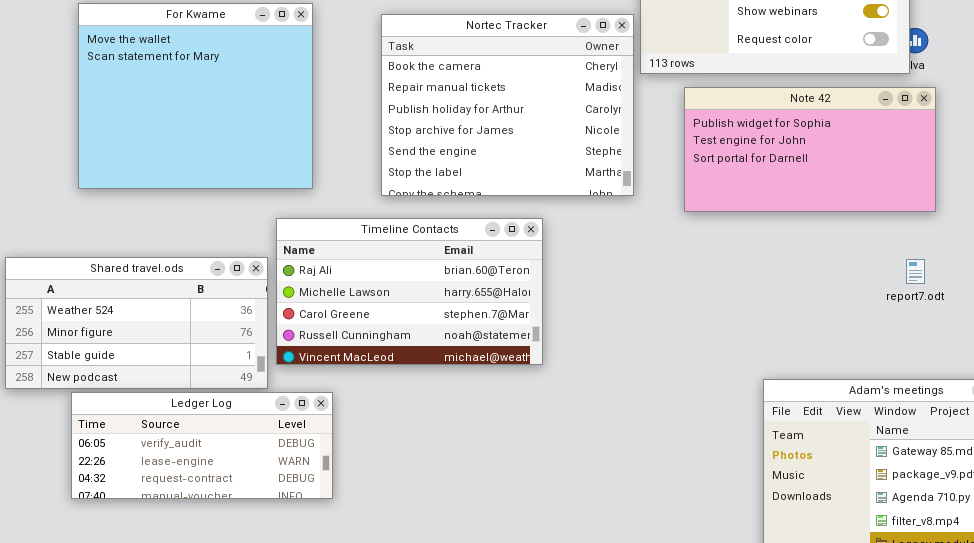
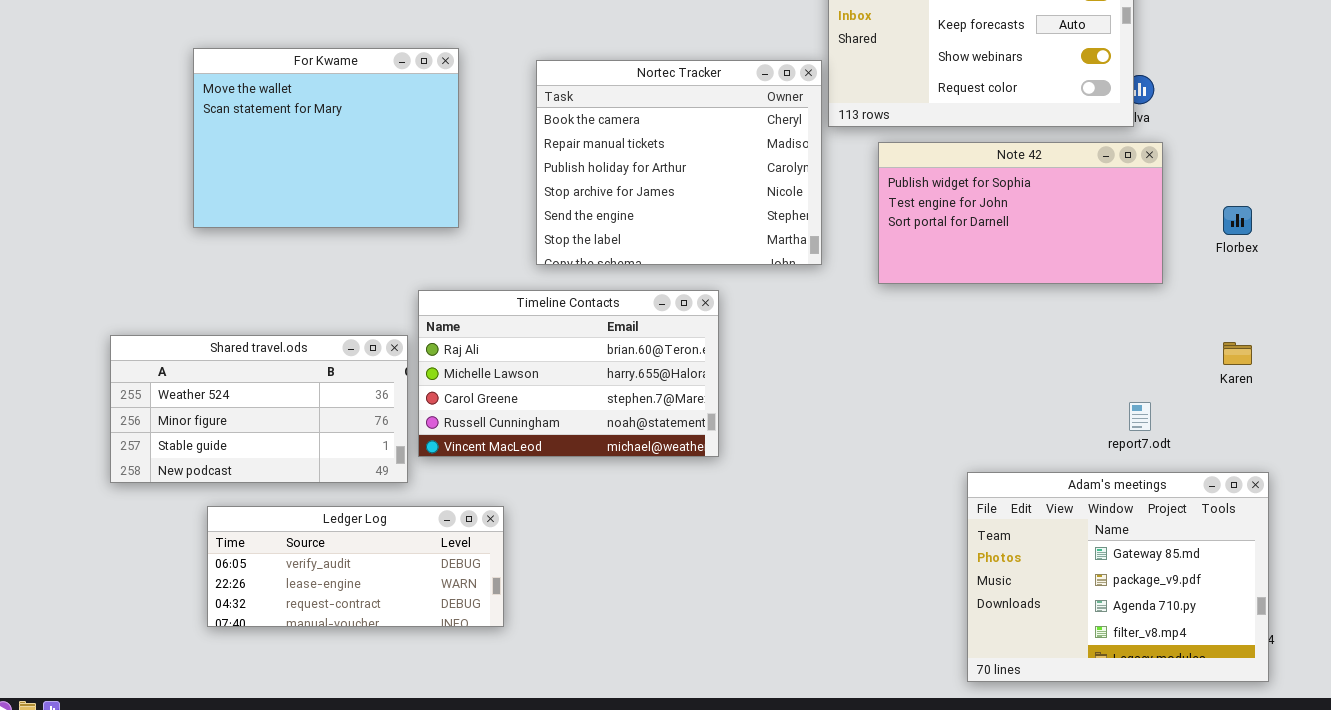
For Kwame: [78,3,313,189] -> [193,48,459,228], resized
report7.odt: [906,259,925,284] -> [1129,402,1151,431], moved
Ledger Log: [71,392,333,499] -> [207,506,504,627], moved

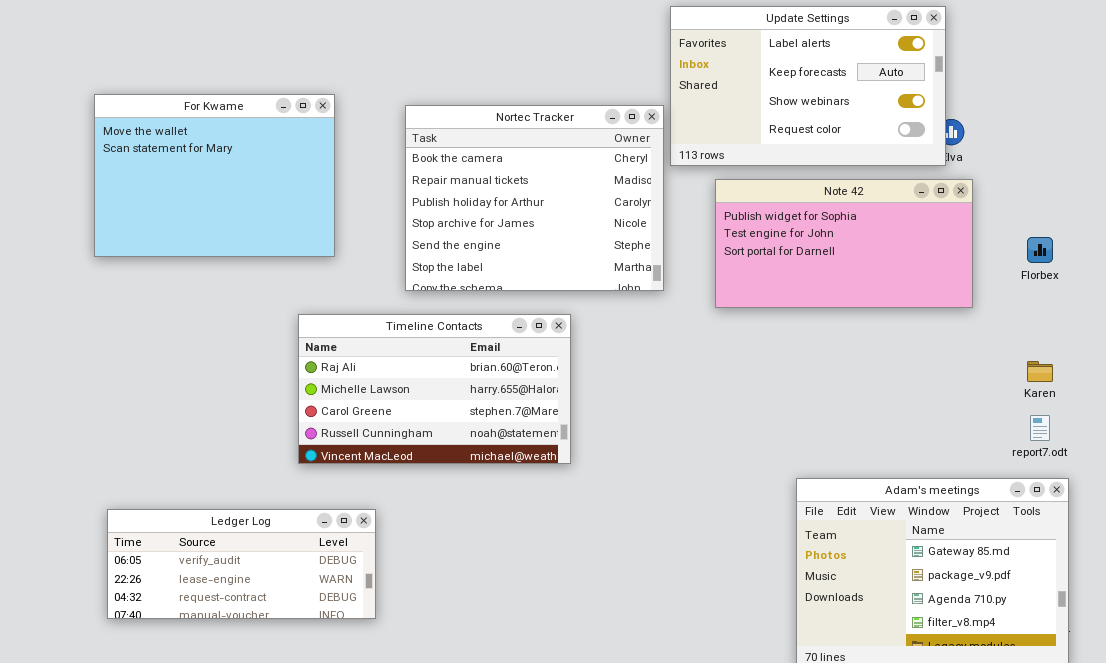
Shared travel.ods: [110,335,408,483] -> none, closed
report7.odt: [1129,402,1151,431] -> [1030,415,1050,441], moved

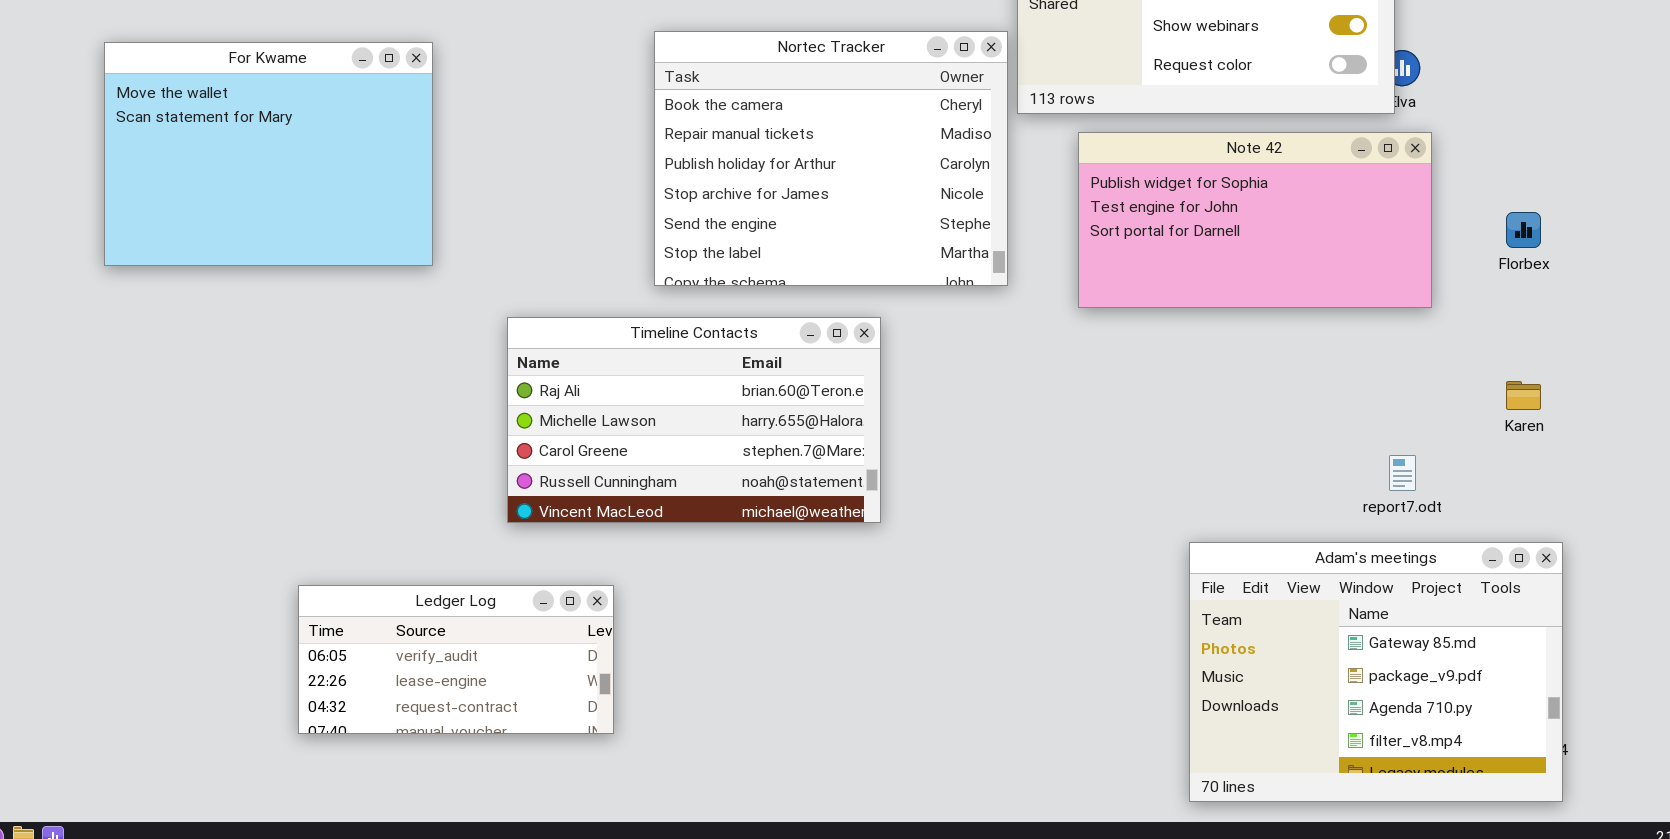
For Kwame: [94,94,335,257] -> [104,42,433,266], moved
report7.odt: [1030,415,1050,441] -> [1389,455,1416,491], moved
Ledger Log: [107,509,376,619] -> [298,585,614,734], resized

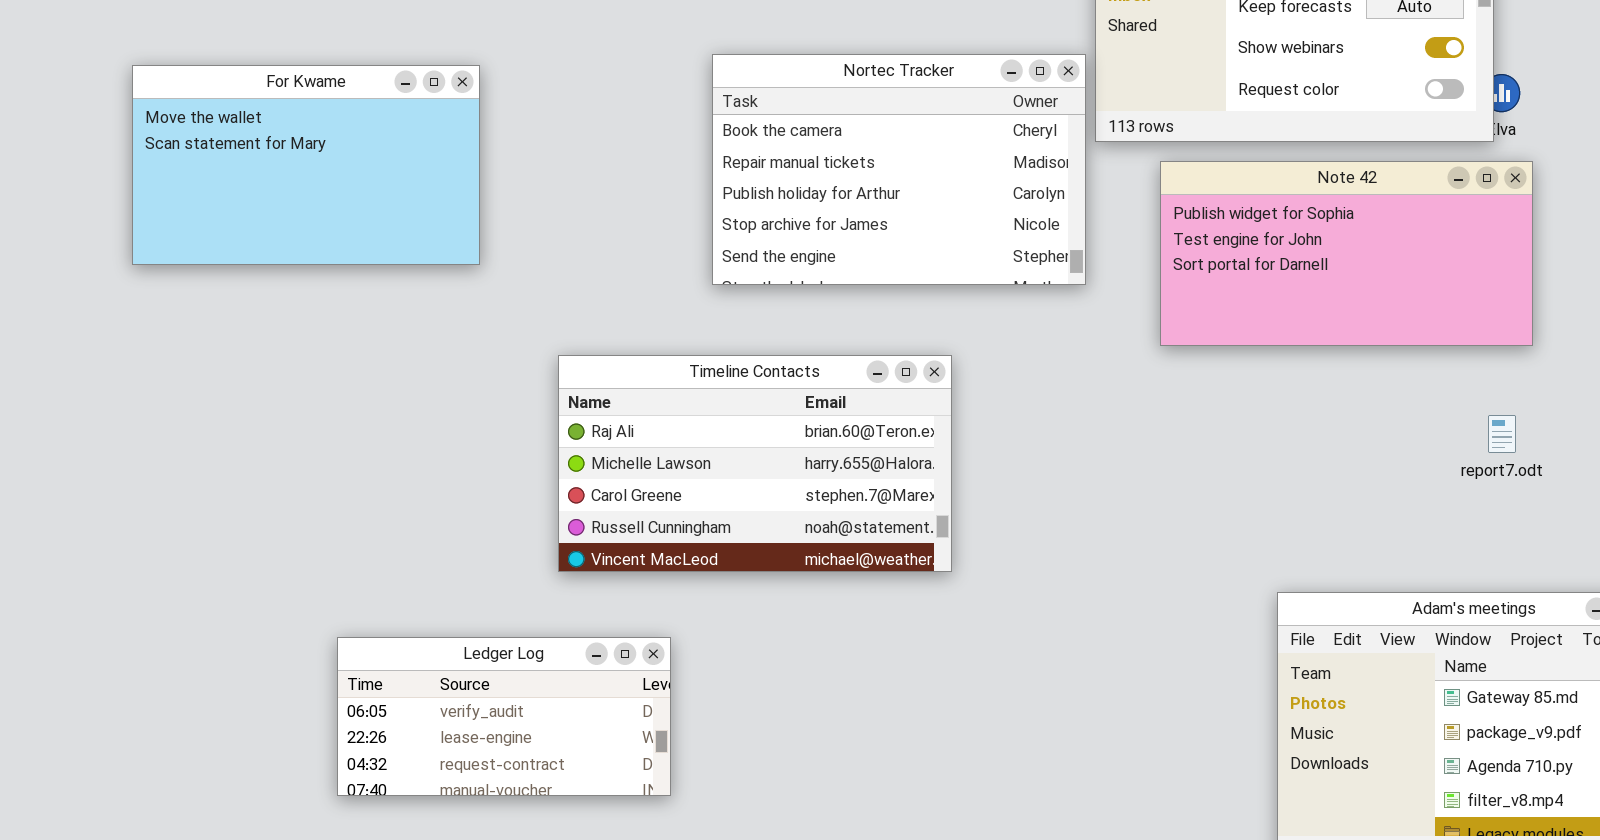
Nortec Tracker: [654,31,1008,286] -> [712,54,1086,285], resized
For Kwame: [104,42,433,266] -> [132,65,480,265], resized
report7.odt: [1389,455,1416,491] -> [1488,415,1516,453], moved

